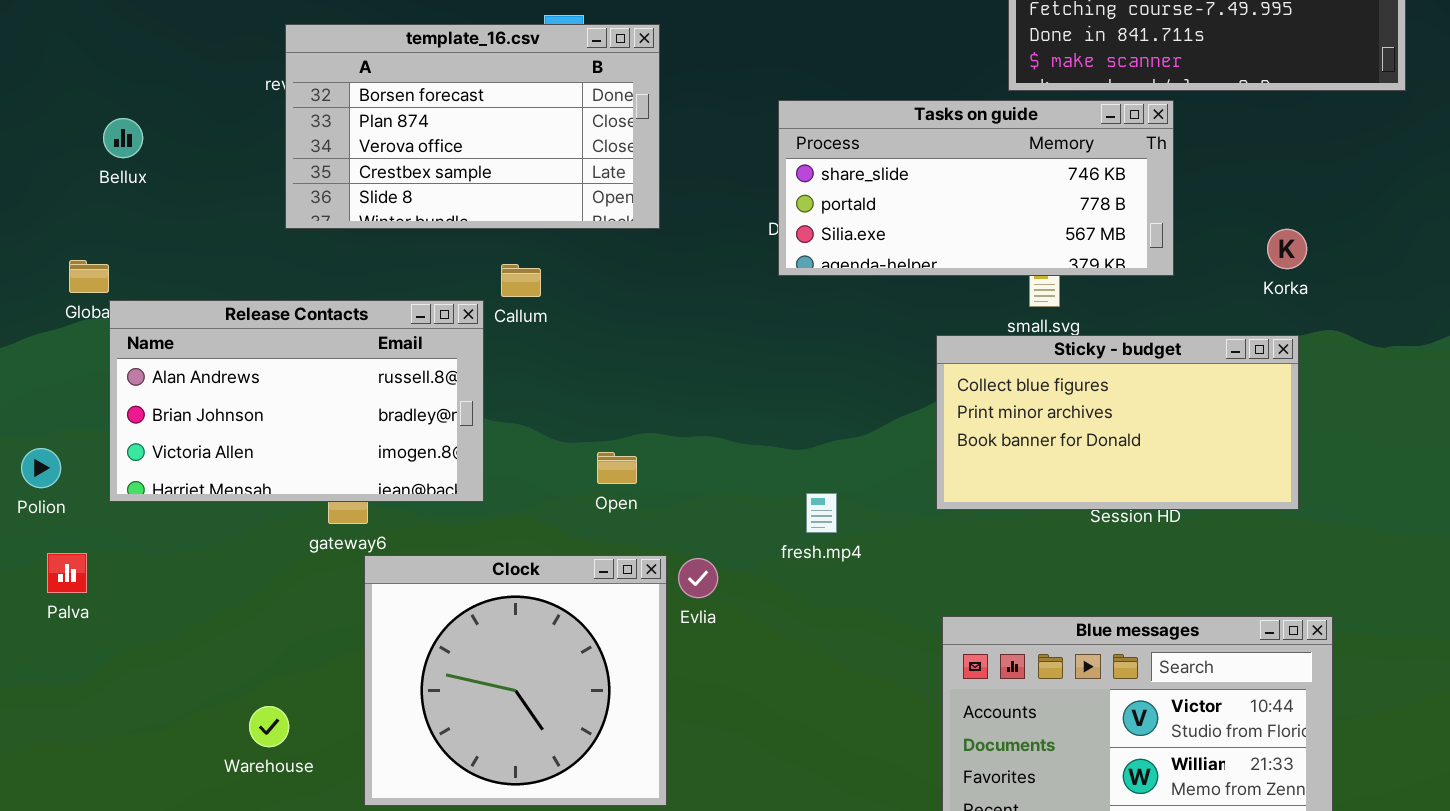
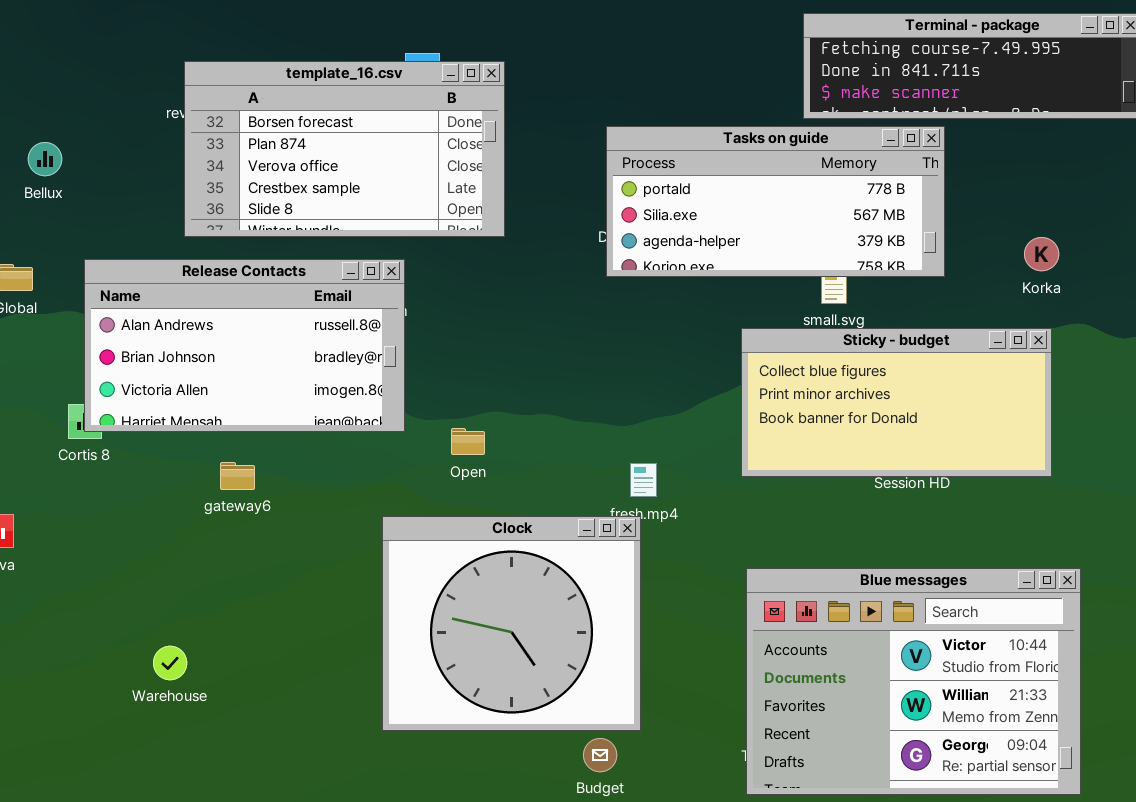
Tasks on guide: [778,100,1174,276] -> [606,126,945,277], scrolled down 1 row
Release Contacts: [109,300,484,502] -> [84,259,405,432], moved
Clock: [364,555,667,806] -> [382,516,641,731], moved

